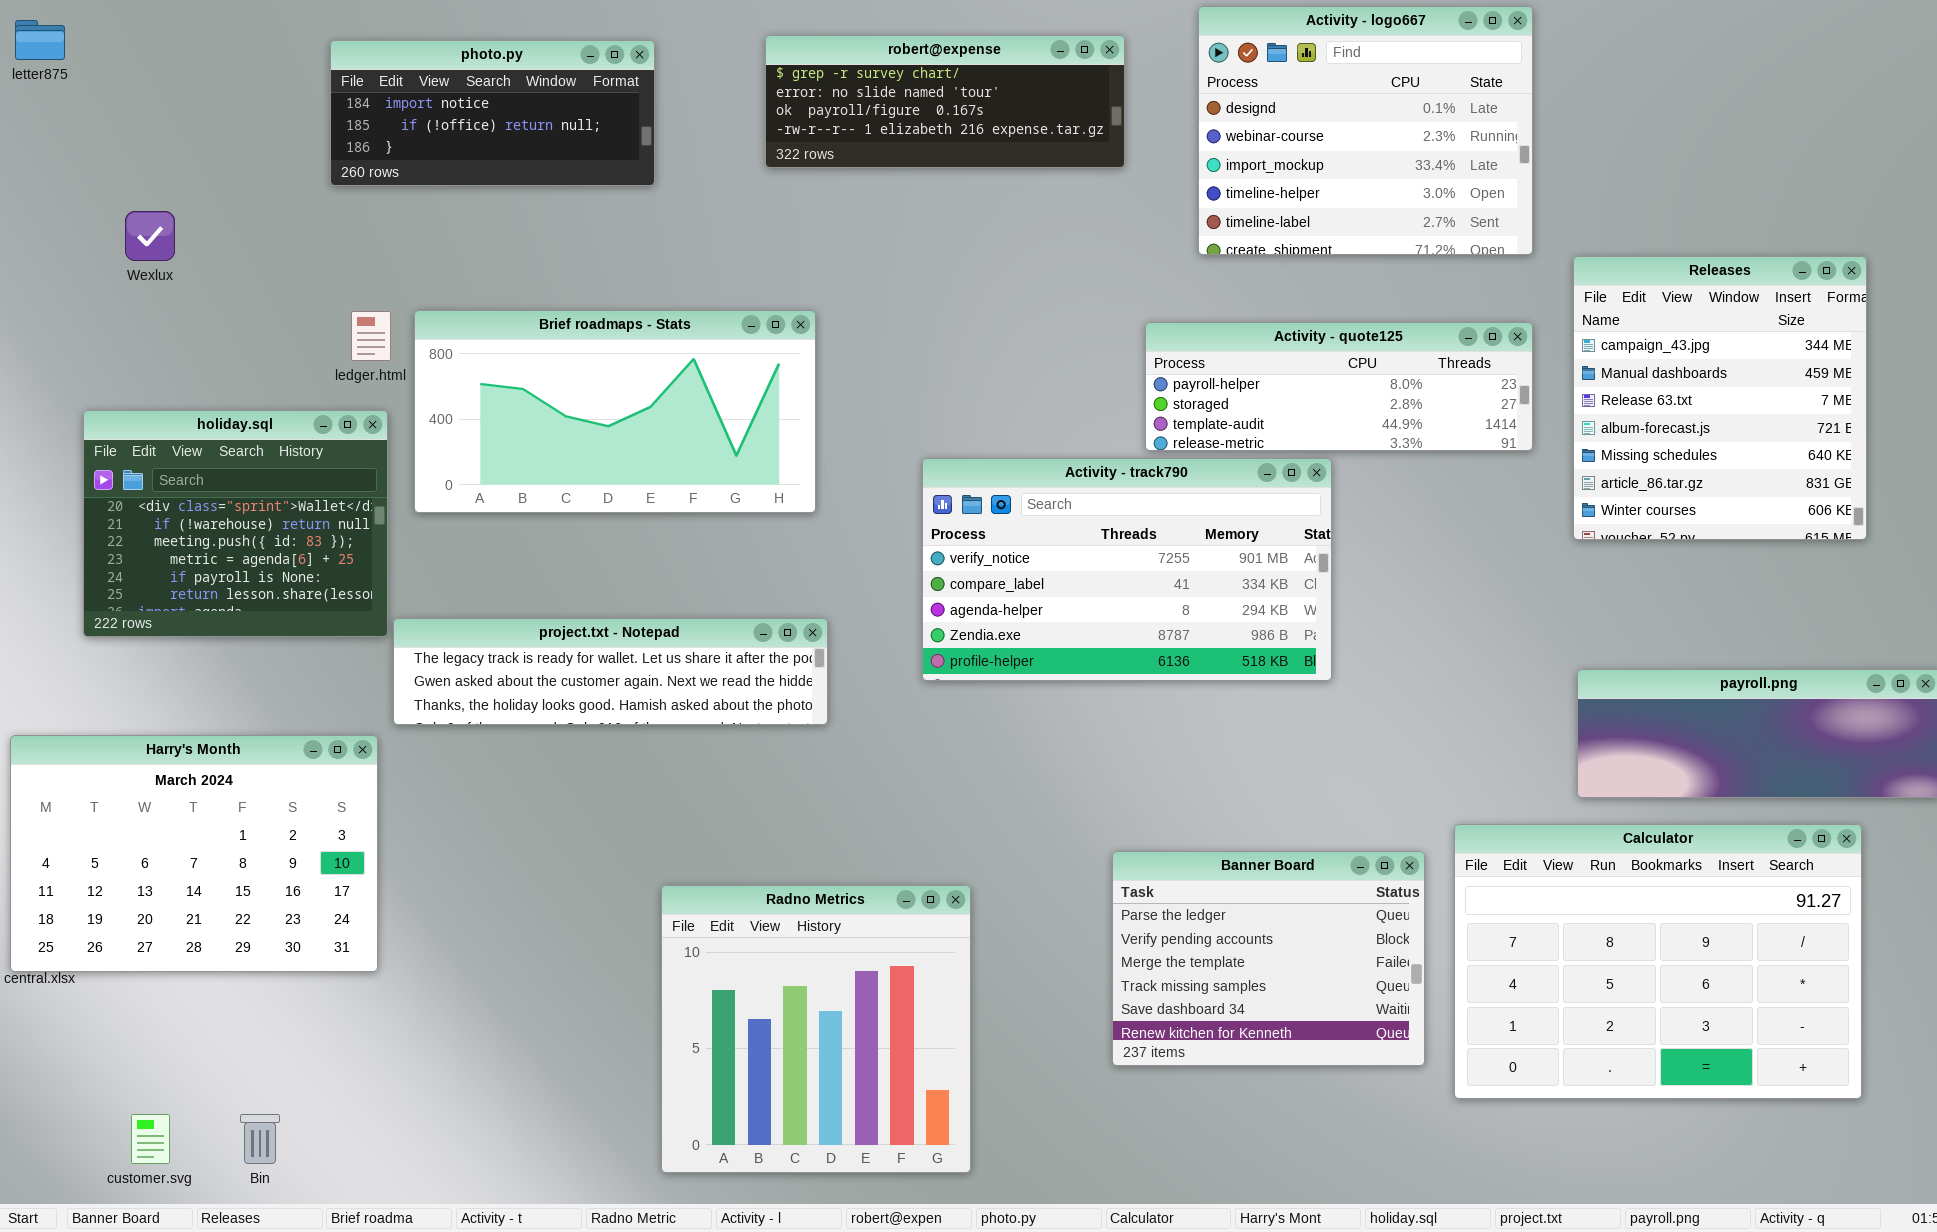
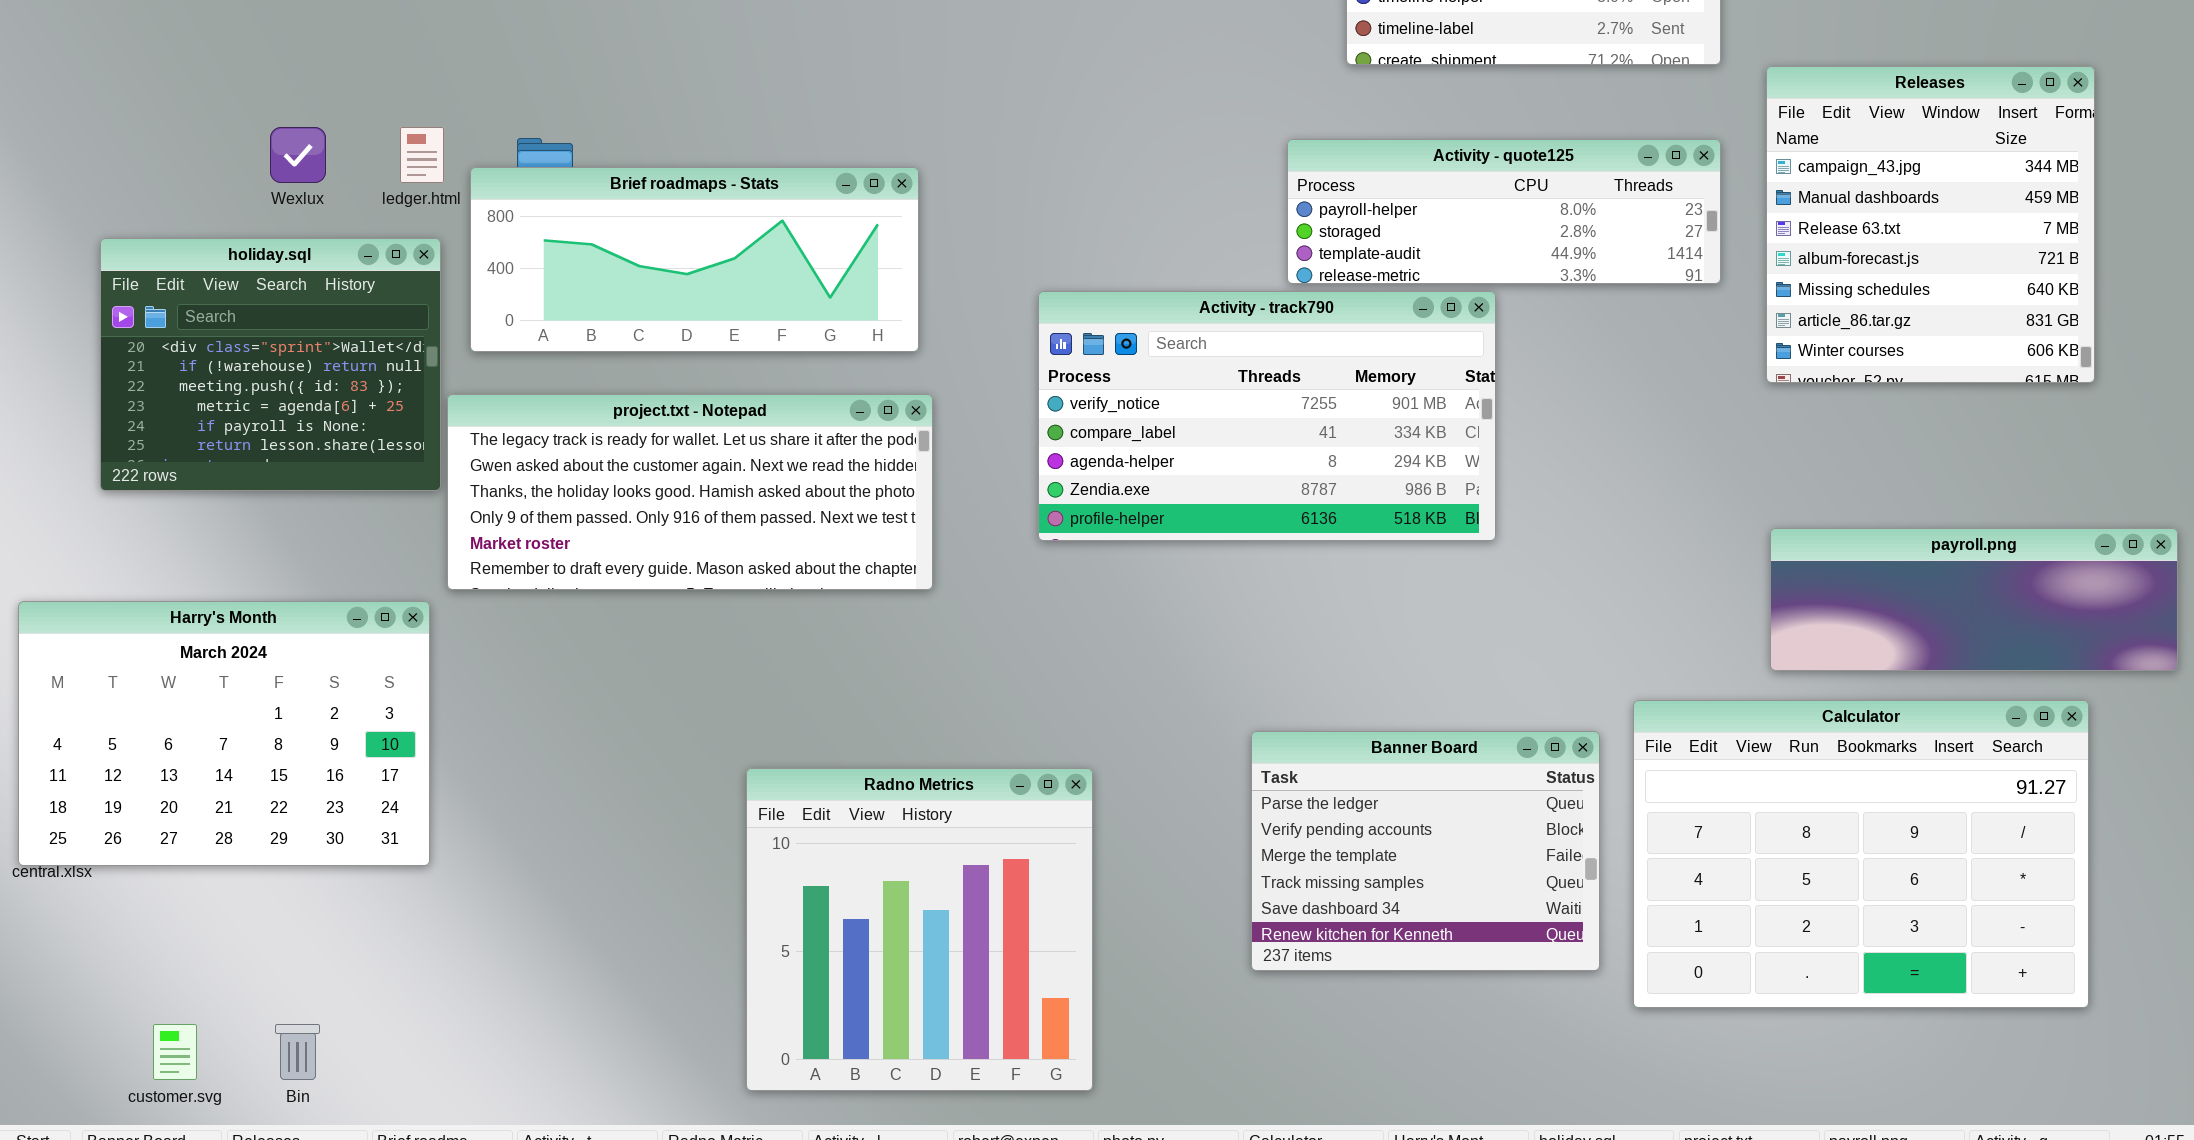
Wexlux: [125,211,175,261] -> [270,127,326,183], moved
Brief roadmaps - Stats: [414,310,816,513] -> [470,167,919,352], resized
project.txt - Notepad: [393,618,828,725] -> [447,394,933,590], resized

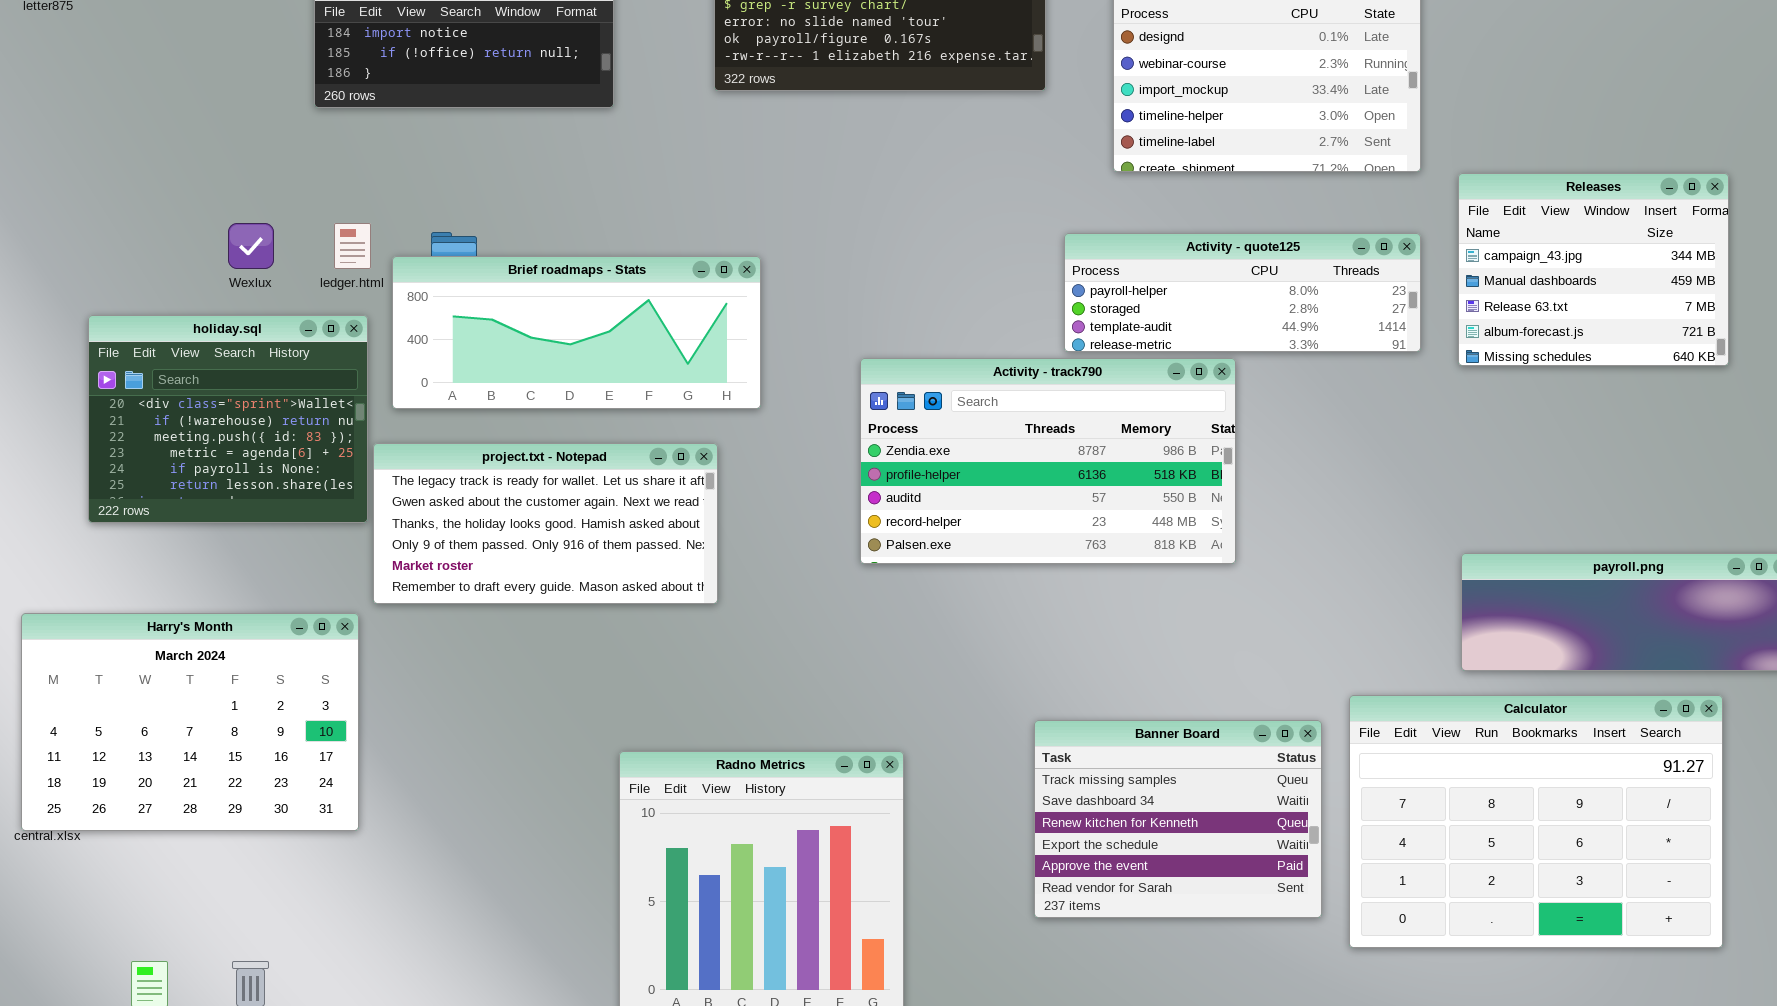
Releases: [1766,66,2095,383] -> [1458,173,1729,366], resized
Activity - track790: [1038,291,1496,541] -> [860,358,1236,564], scrolled down 3 rows
project.txt - Notepad: [447,394,933,590] -> [373,443,718,604], resized
Banner Board: [1251,731,1600,971] -> [1034,720,1322,918], scrolled down 3 rows

